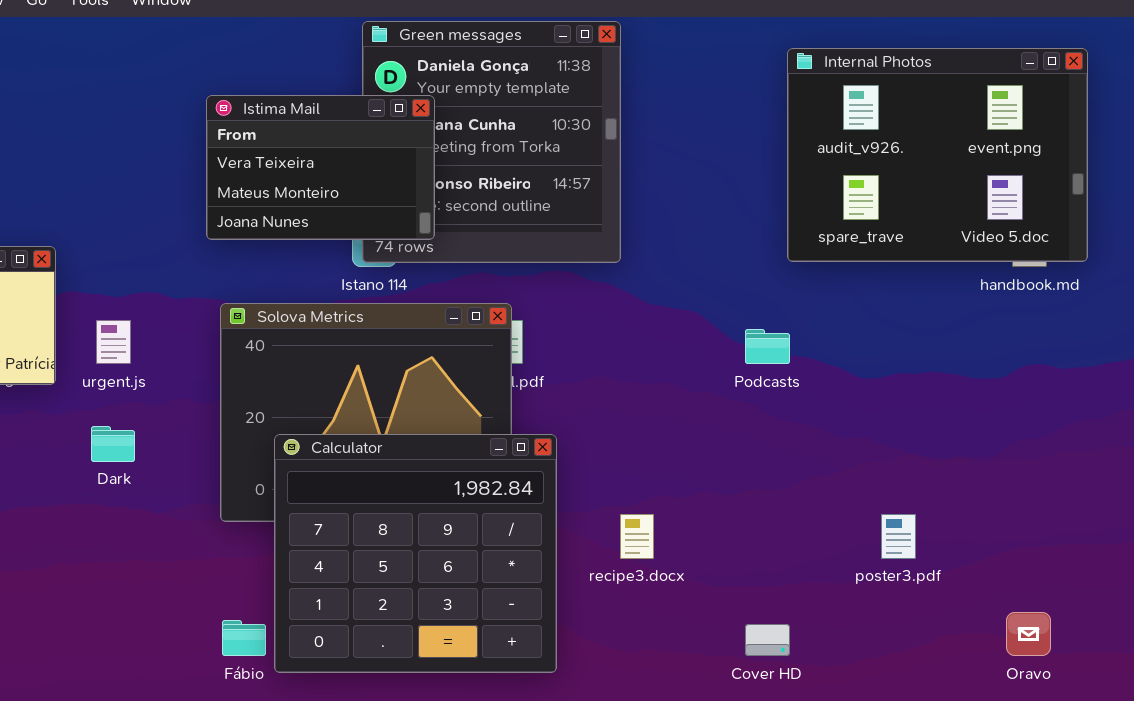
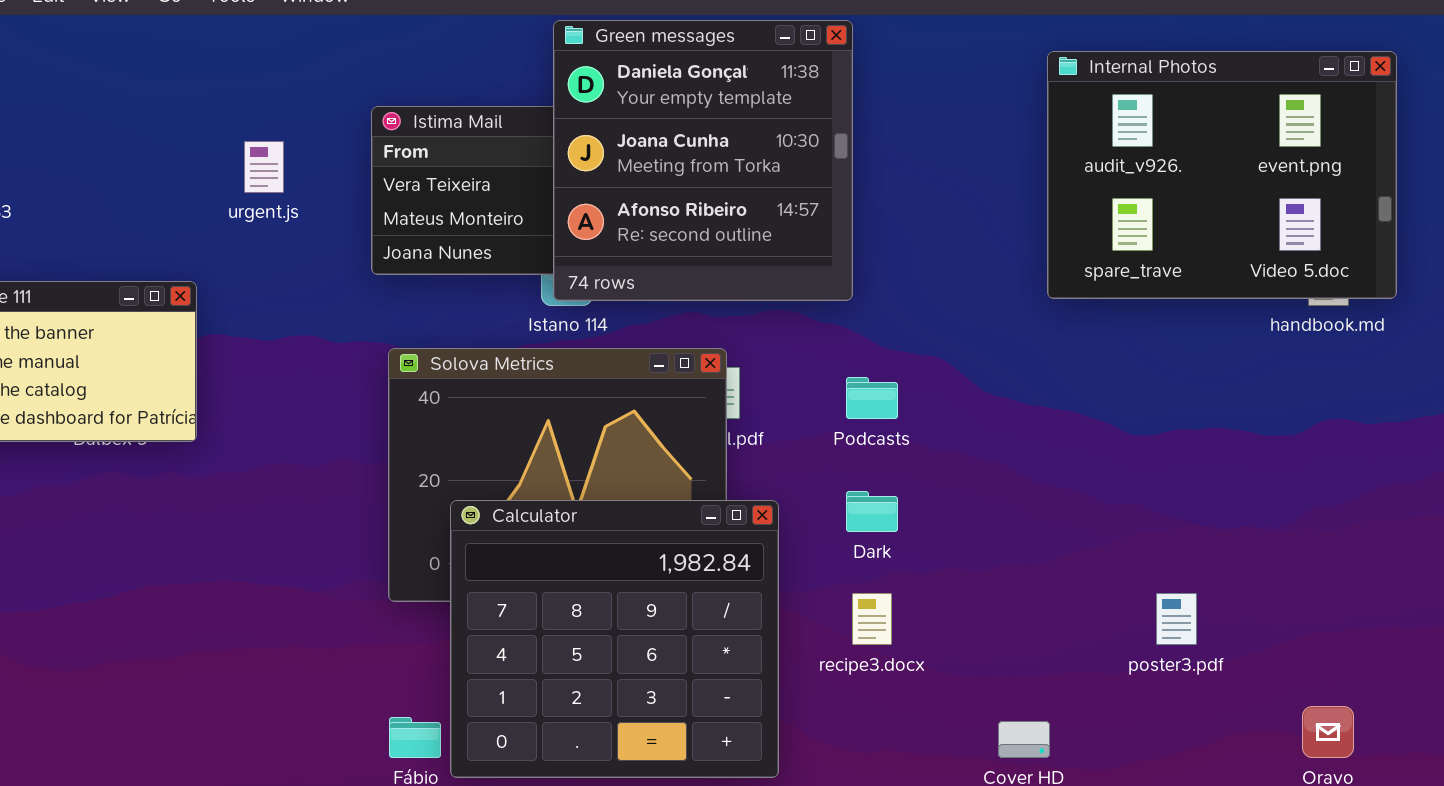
Green messages: [362,21,621,263] -> [553,20,853,301], raised
urgent.js: [96,320,131,364] -> [244,141,284,193], moved
Podcasts: [745,329,790,364] -> [846,377,898,419], moved
Dark: [91,426,135,462] -> [846,491,898,532], moved

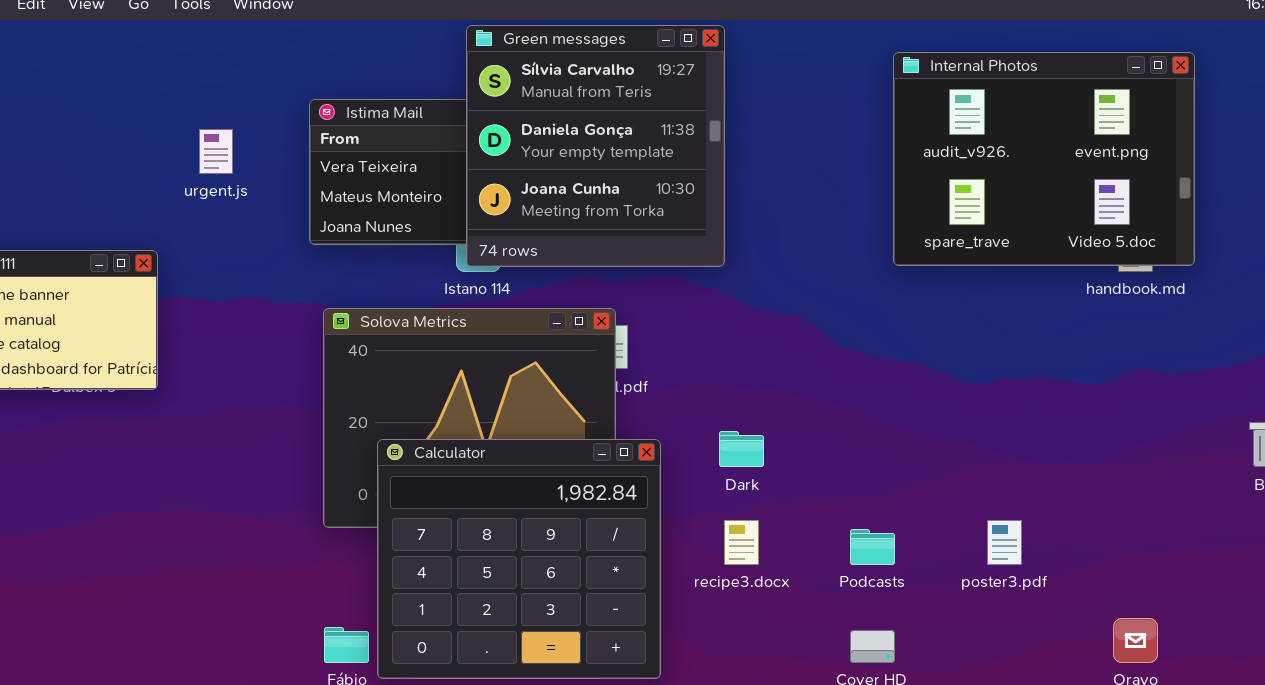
Green messages: [553,20,853,301] -> [466,25,725,267], scrolled up 1 row
Podcasts: [846,377,898,419] -> [850,529,895,565], moved

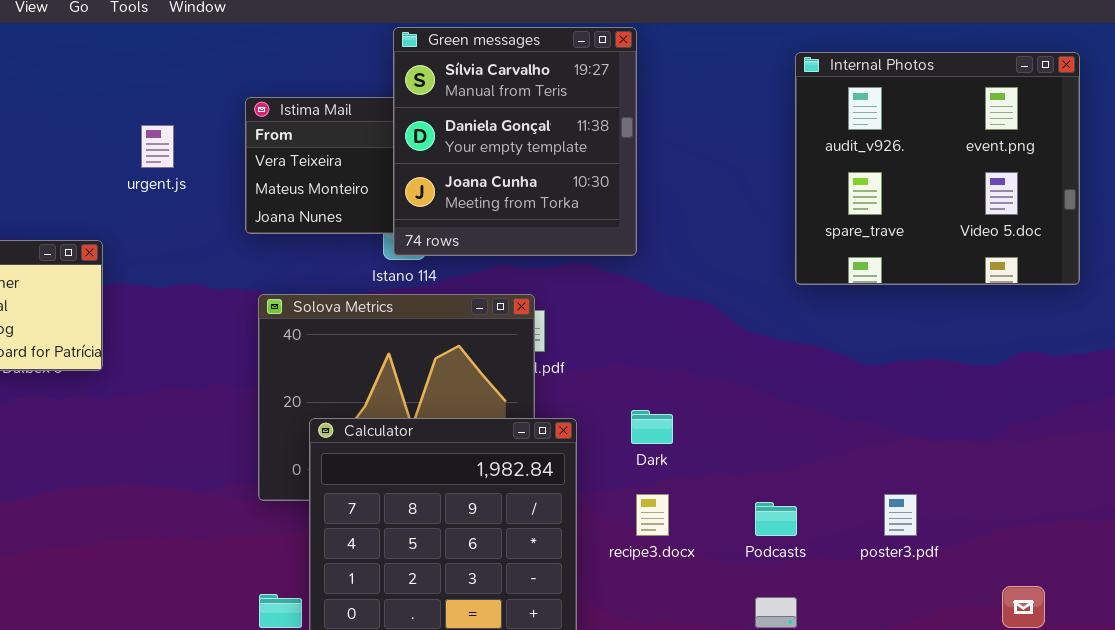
Internal Photos: [893,52,1195,266] -> [795,52,1080,285], resized

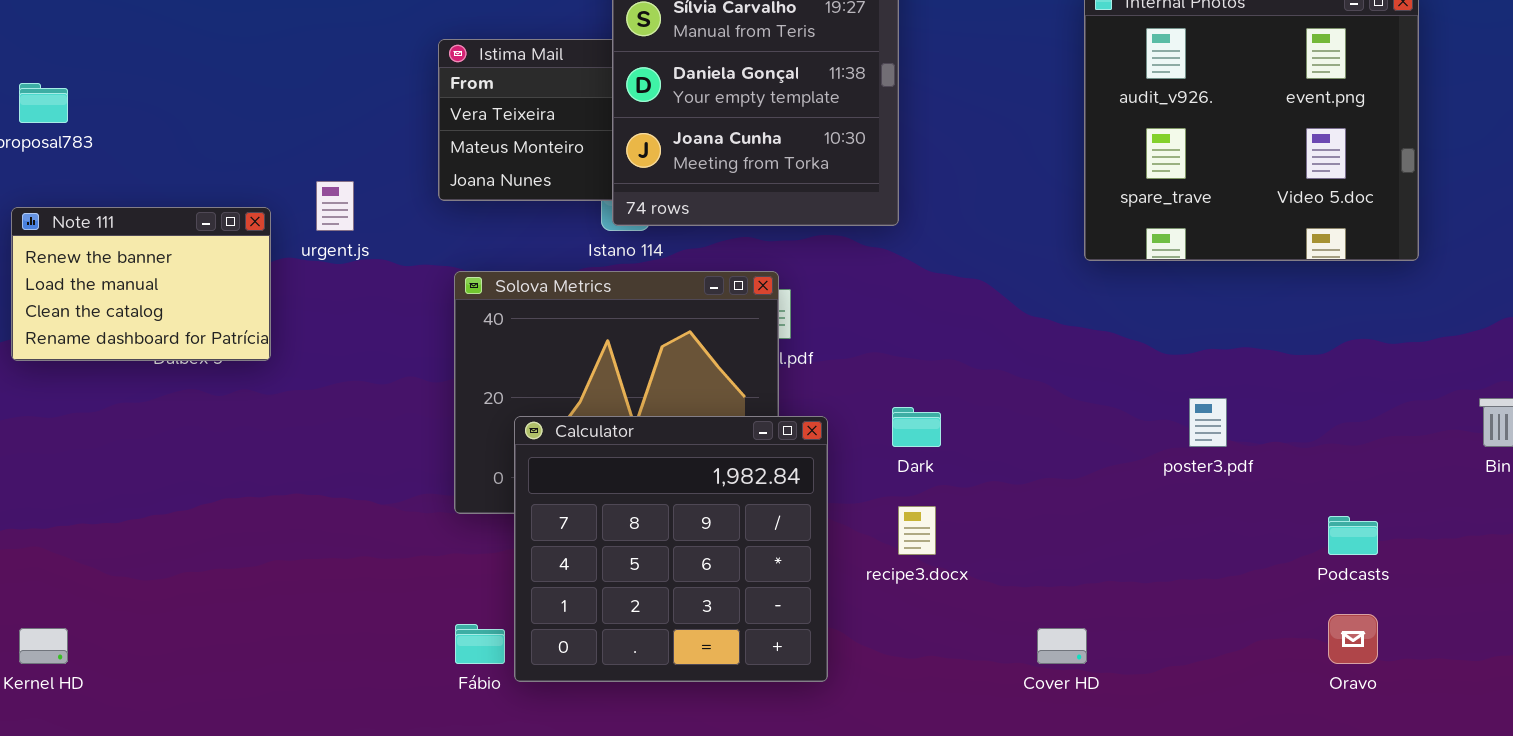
urgent.js: [141,125,174,168] -> [316,181,354,231], moved
poster3.pdf: [884,494,917,536] -> [1189,398,1227,447], moved
Podcasts: [755,502,797,536] -> [1328,516,1378,555], moved

